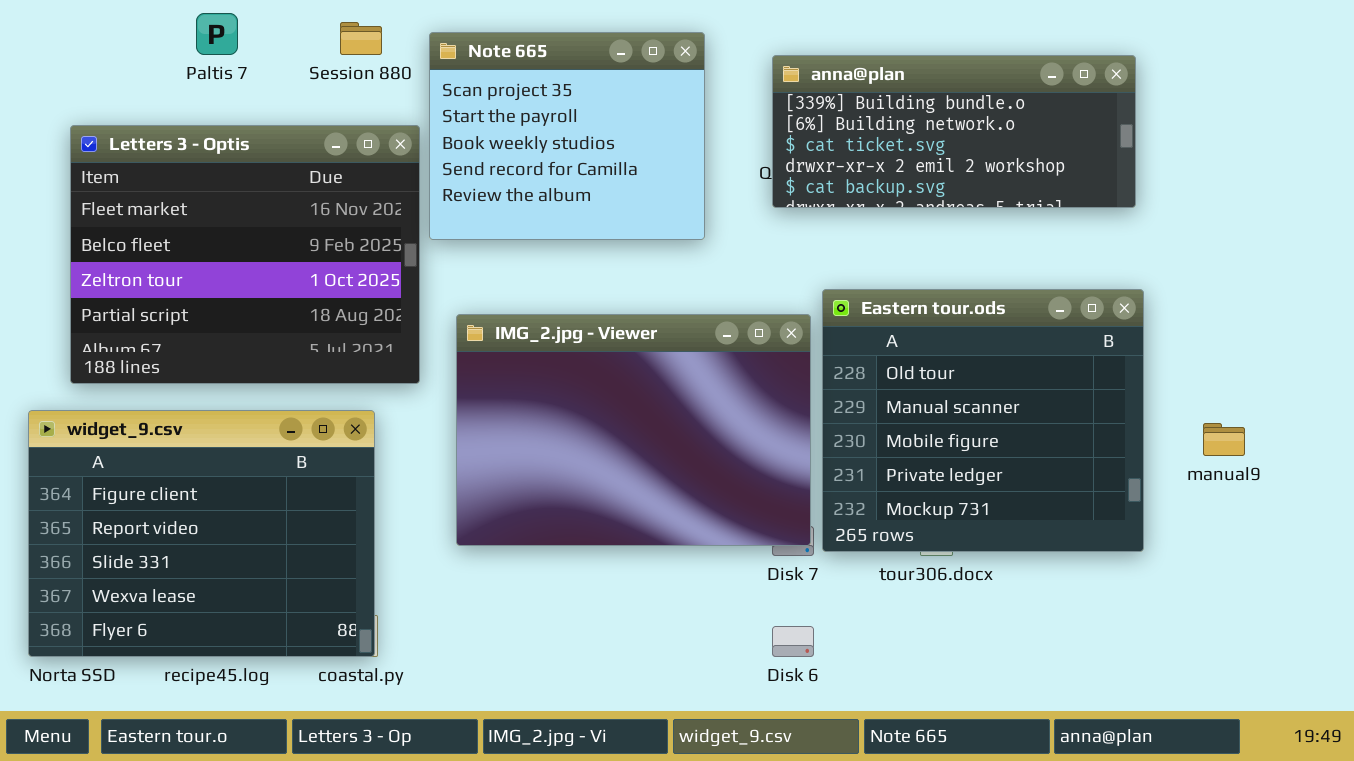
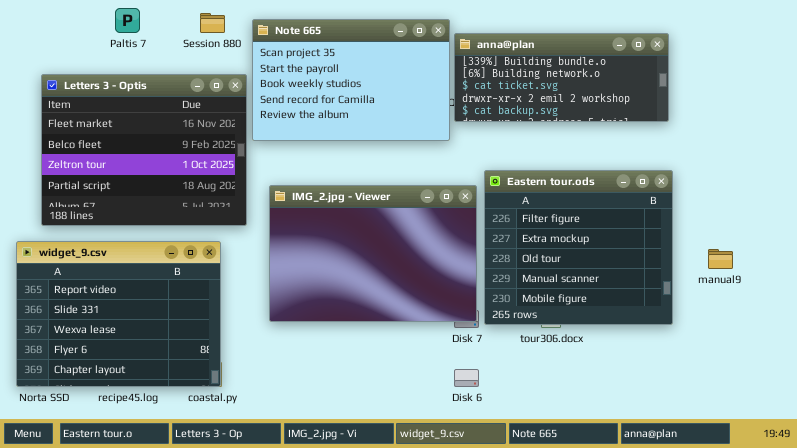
Note 665: [429,32,705,240] -> [252,19,450,141], resized
Eastern tour.ods: [822,289,1144,552] -> [484,170,673,325], scrolled up 2 rows
widget_9.csv: [28,410,375,657] -> [16,241,221,387], scrolled down 1 row

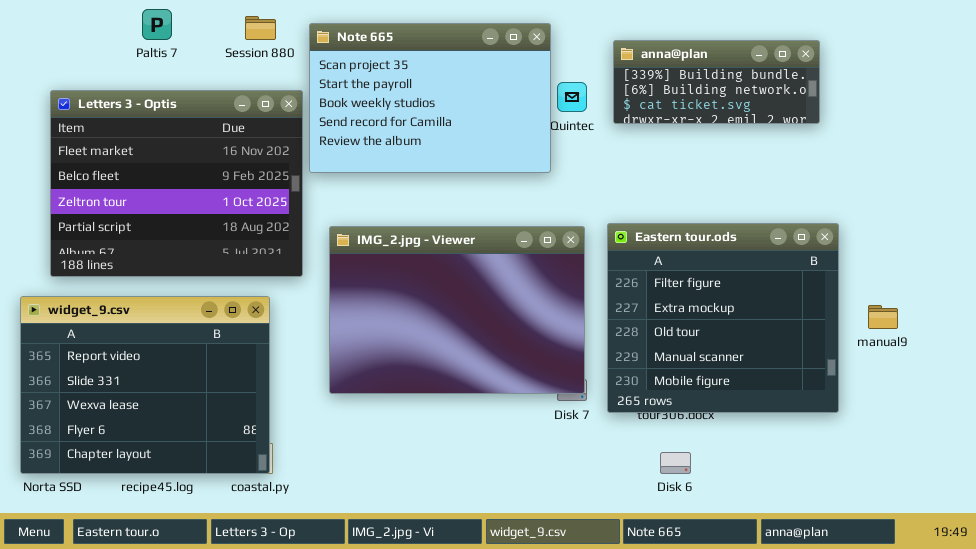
anna@plan: [454,33,669,122] -> [613,40,820,124], resized
Eastern tour.ods: [484,170,673,325] -> [607,223,839,413], moved
Disk 6: [454,369,479,387] -> [660,452,691,474], moved

